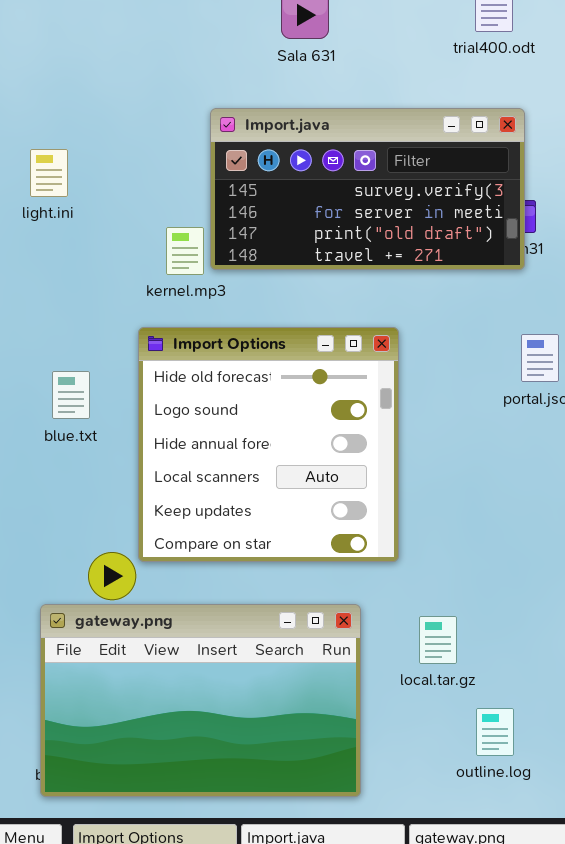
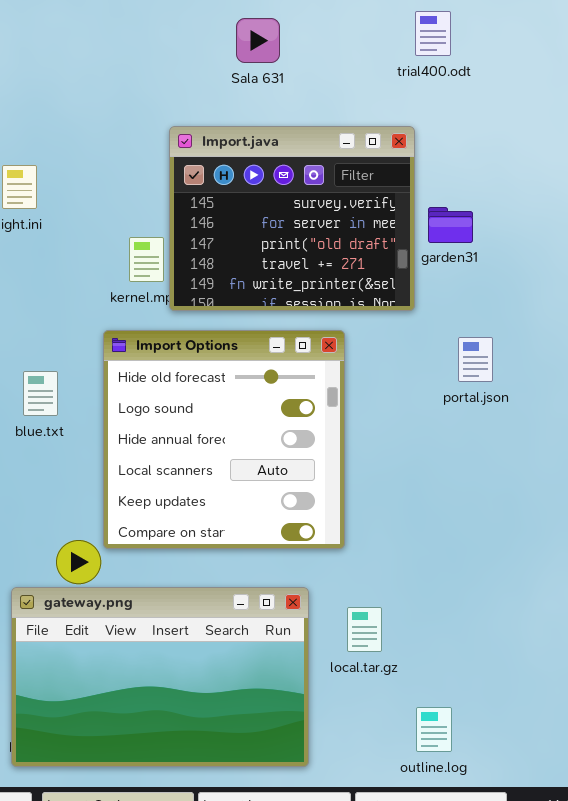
Import.java: [210,108,525,270] -> [169,126,415,311], resized
local.tar.gz: [419,616,457,664] -> [347,607,382,652], moved
outline.log: [476,708,514,756] -> [416,707,452,752], moved

